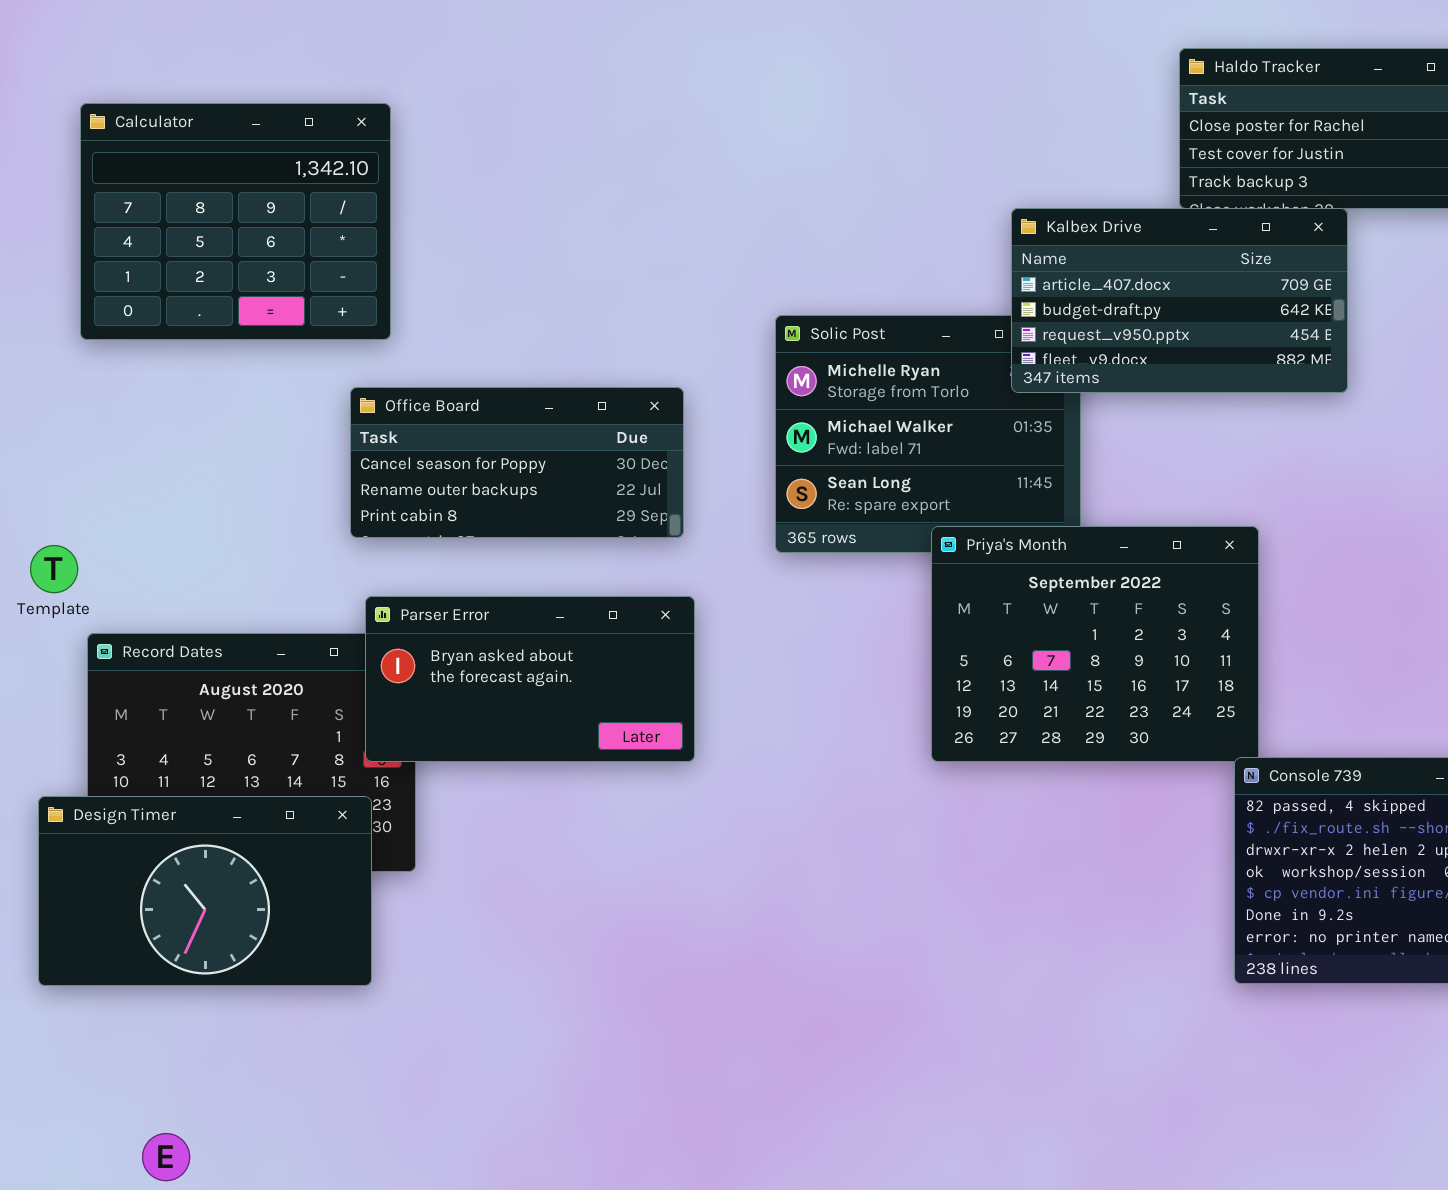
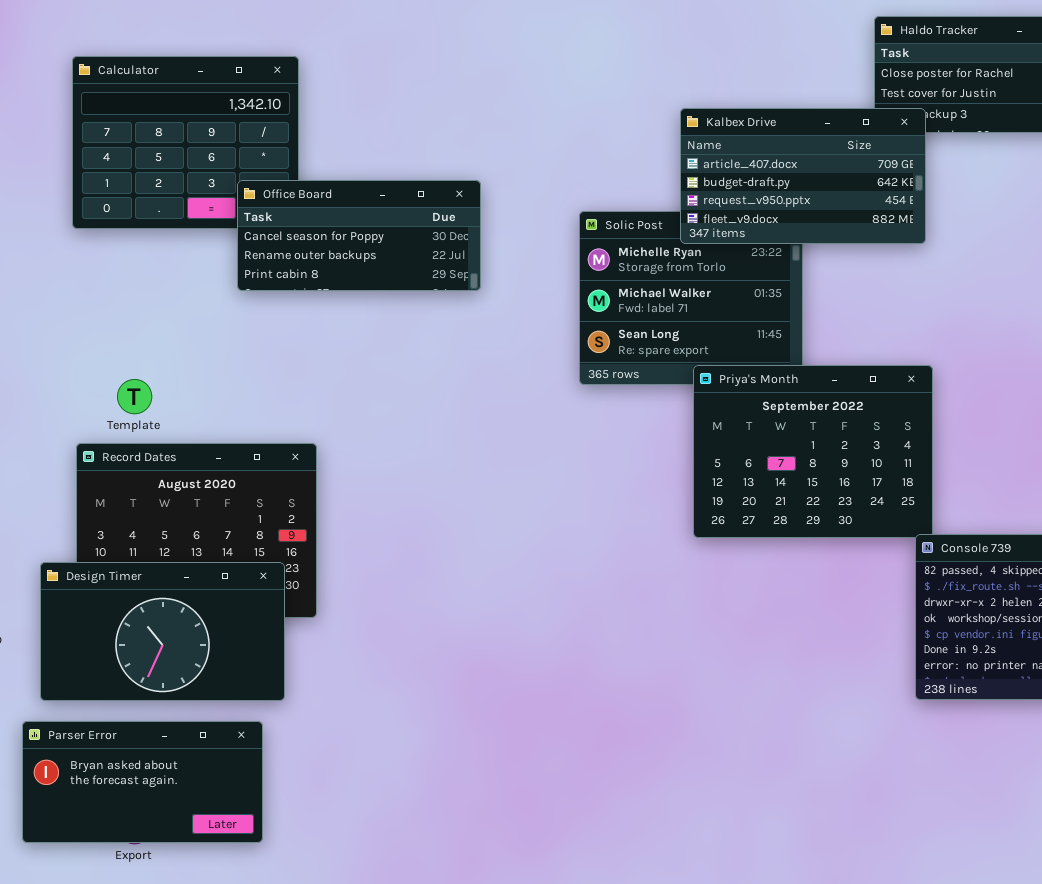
Kalbex Drive: [1011,208,1348,393] -> [680,108,926,244], moved
Office Board: [350,387,684,538] -> [237,180,481,291], moved
Template: [30,545,78,593] -> [117,379,152,414], moved
Parser Error: [365,596,695,762] -> [22,721,263,843], moved

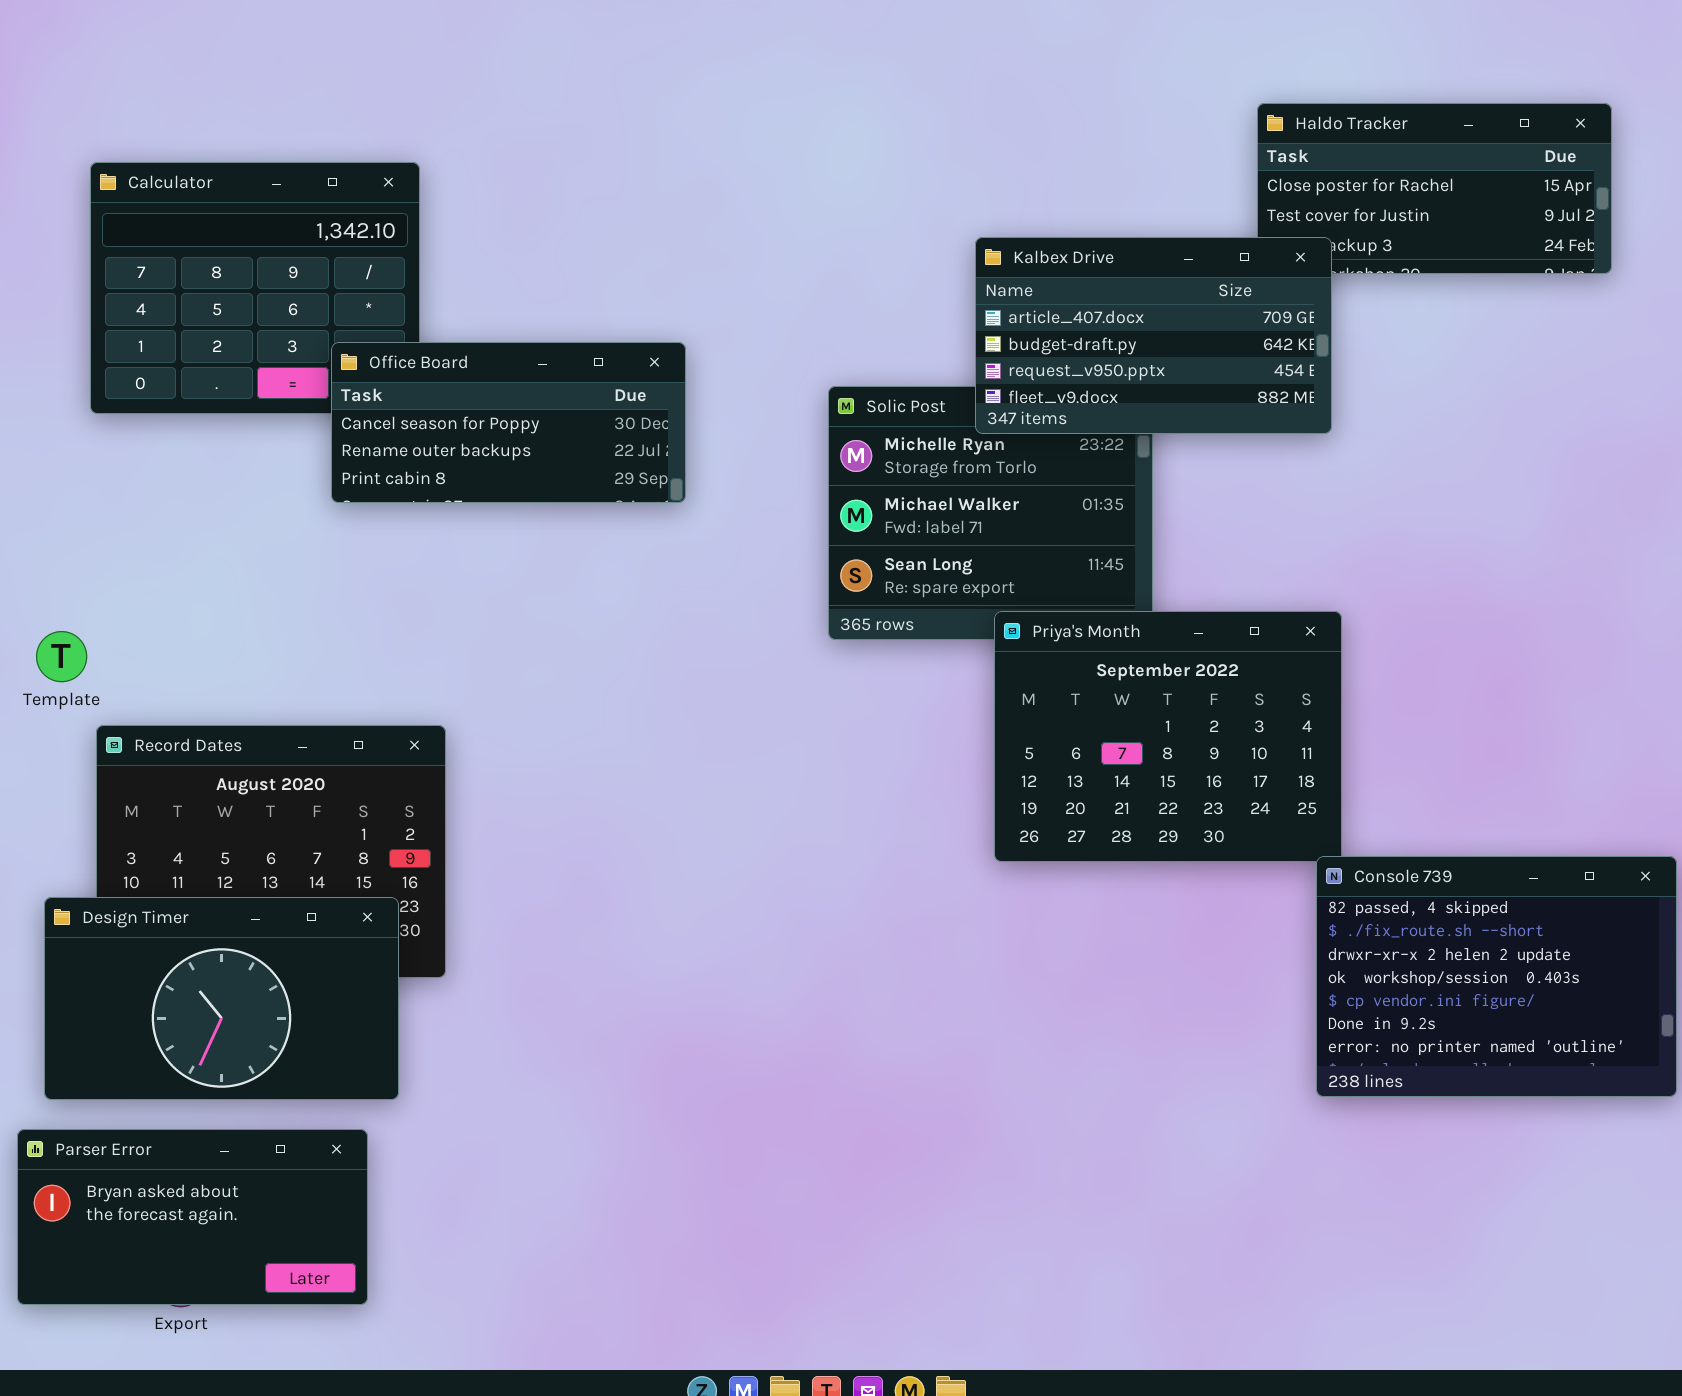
Template: [117,379,152,414] -> [36,631,87,682], moved

